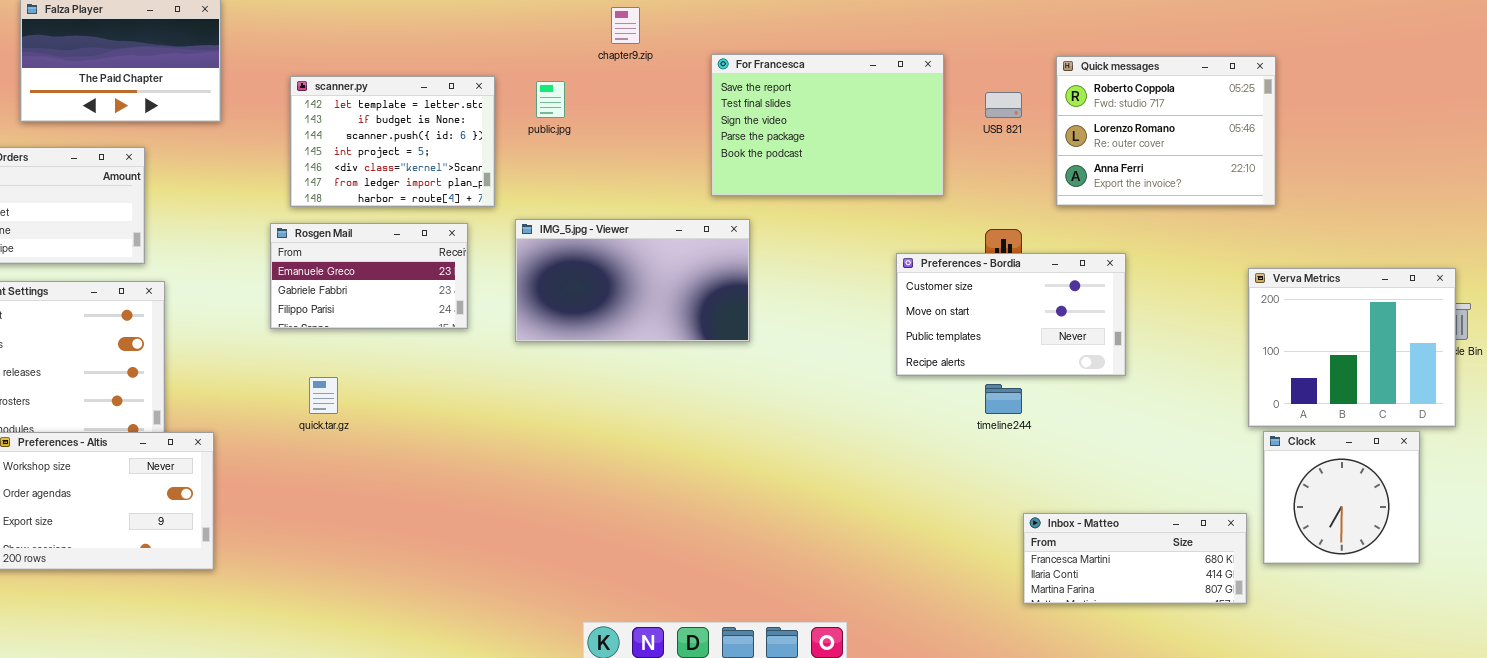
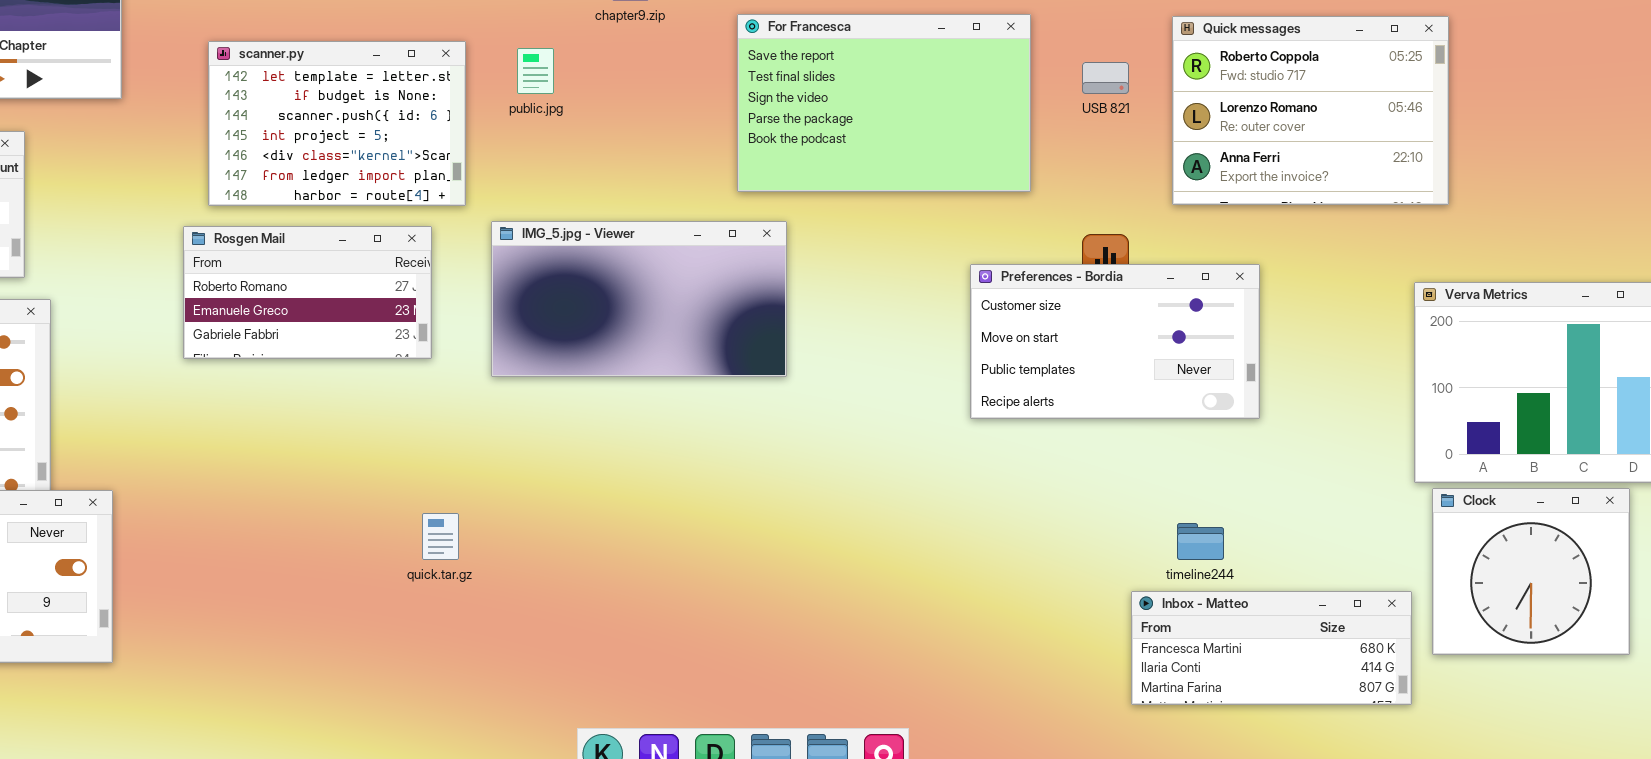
Rosgen Mail: [270,223,468,329] -> [183,226,432,359], scrolled up 1 row
quick.tar.gz: [309,377,338,414] -> [422,513,459,560], moved
timeline244: [985,384,1022,414] -> [1177,523,1224,560], moved

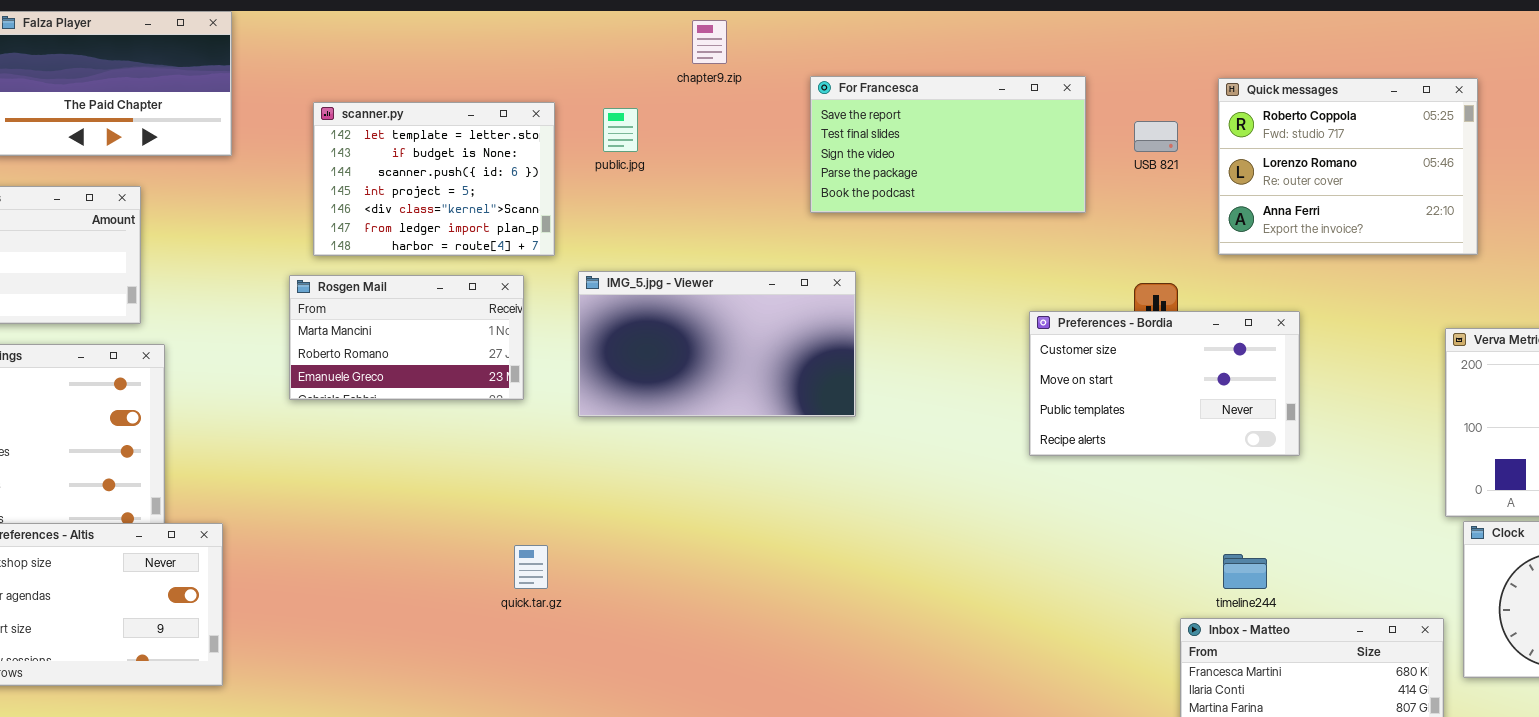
For Francesca: [737,14,1031,192] -> [810,76,1086,213], resized
Rosgen Mail: [183,226,432,359] -> [289,275,524,400], scrolled up 1 row

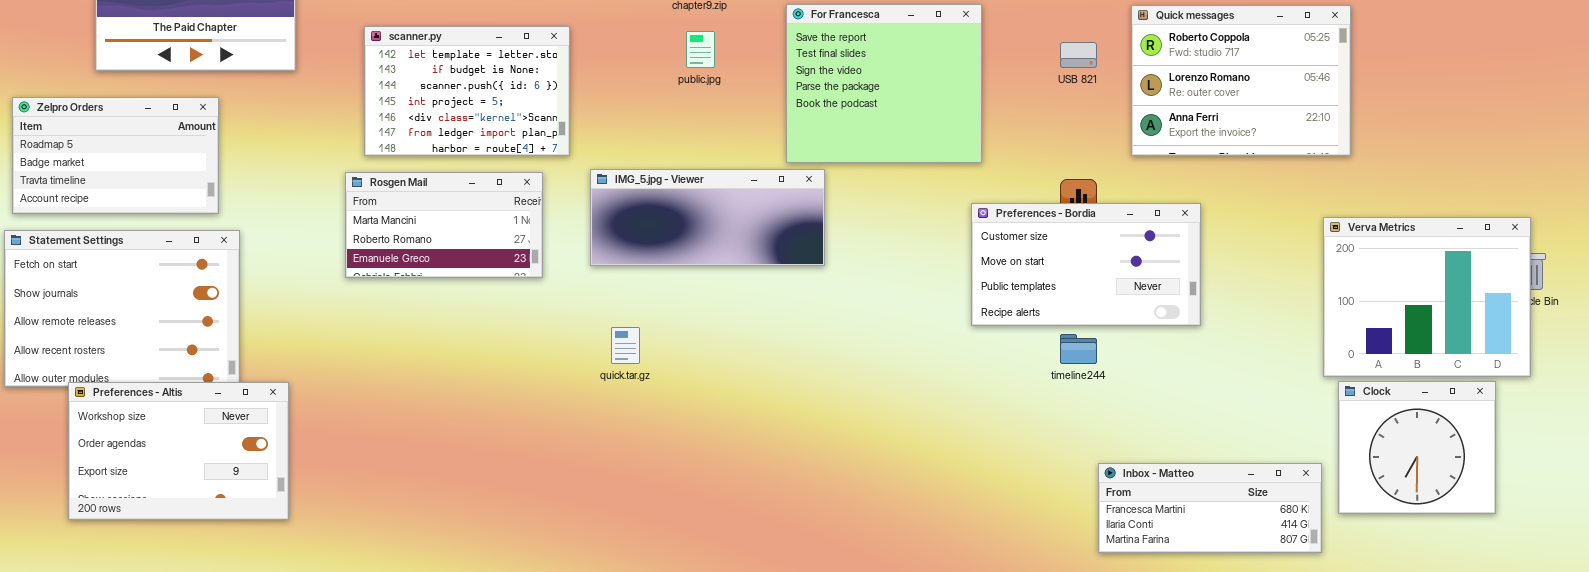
For Francesca: [810,76,1086,213] -> [786,4,982,163], resized
public.jpg: [603,108,638,152] -> [686,31,715,68], moved
IMG_5.jpg - Viewer: [578,271,856,417] -> [590,169,825,266], resized
quick.tar.gz: [514,545,548,589] -> [611,327,640,364], moved
timeline244: [1223,554,1267,589] -> [1060,334,1097,364], moved

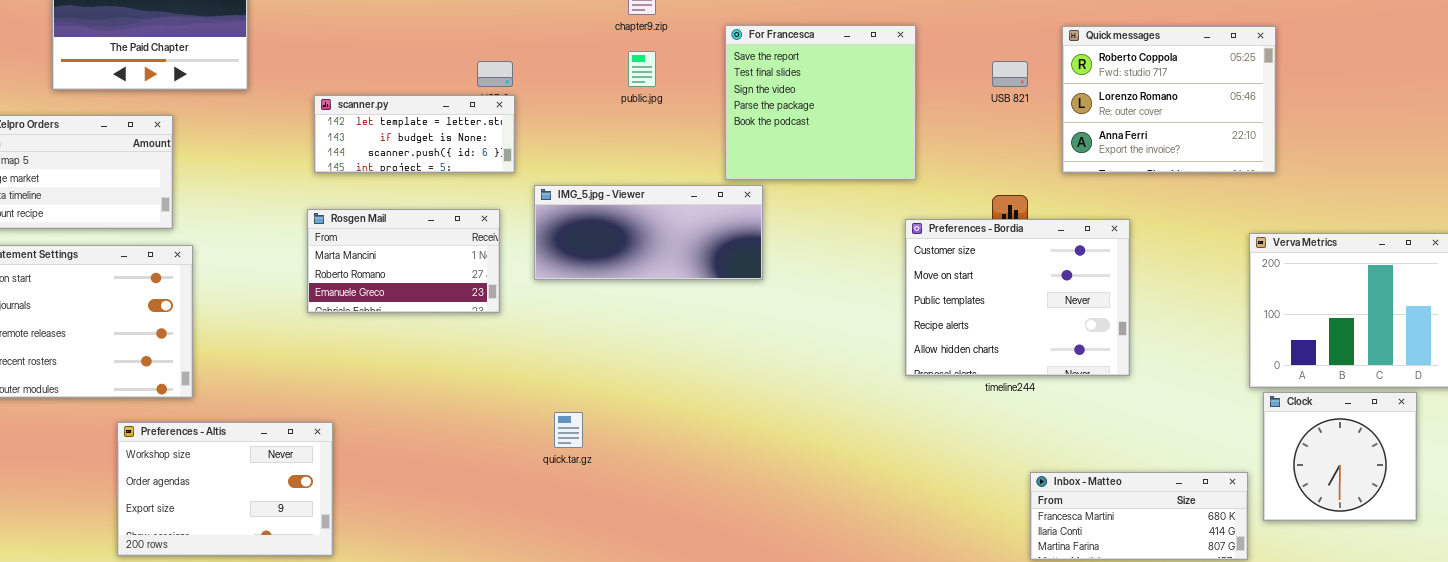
scanner.py: [364,26,570,156] -> [314,95,515,173], resized
Rosgen Mail: [345,172,543,278] -> [307,209,500,313], moved
Preferences - Bordia: [971,203,1201,326] -> [905,219,1130,376], resized
quick.tar.gz: [611,327,640,364] -> [554,412,583,448], moved
Preferences - Altis: [68,382,289,520] -> [117,422,333,556], moved

